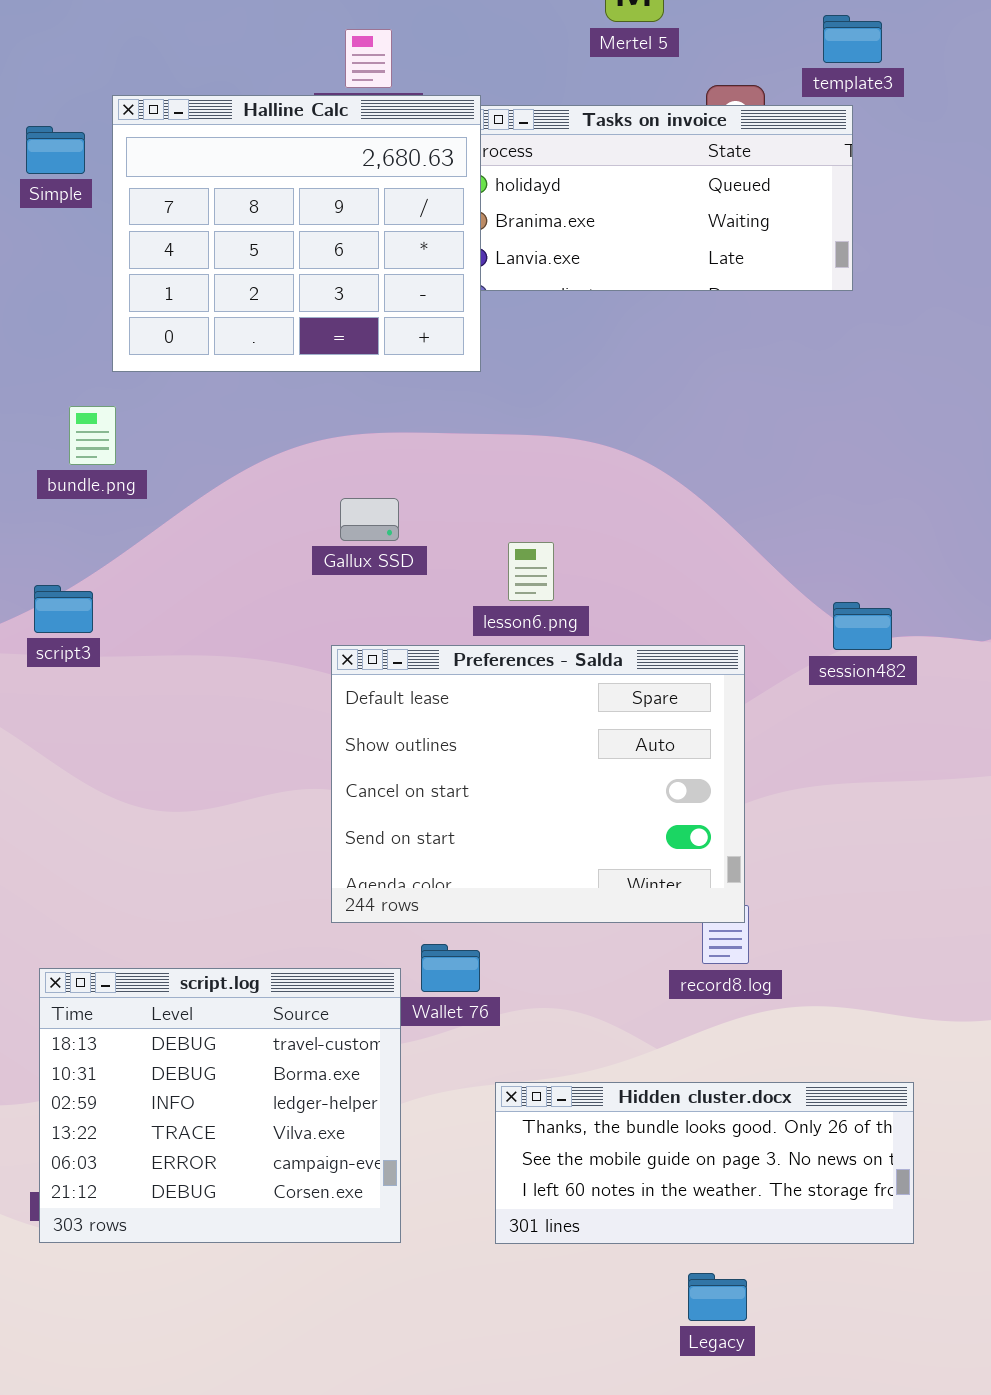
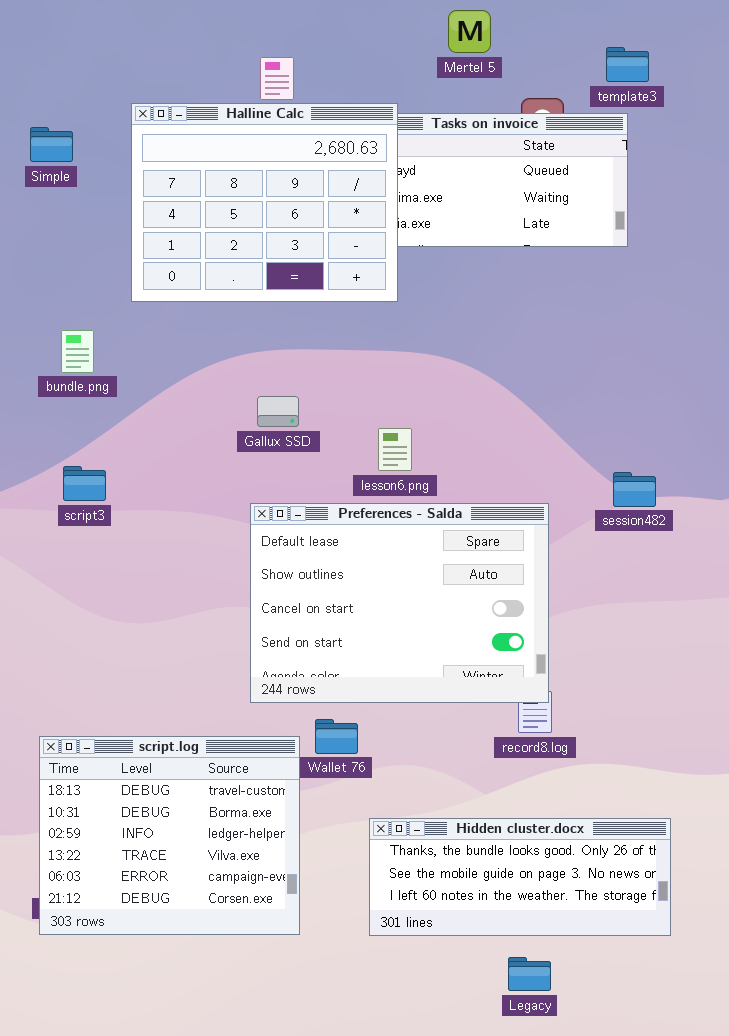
Halline Calc: [112,95,481,372] -> [131,103,398,302], moved
script3: [34,585,93,633] -> [63,466,106,501], moved

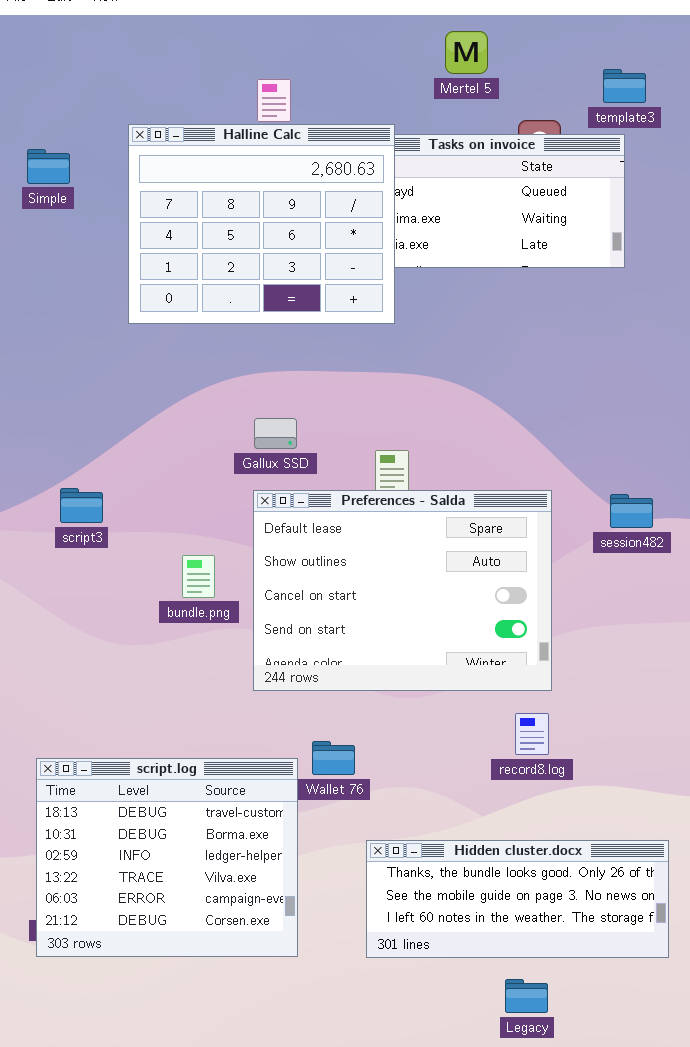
bundle.png: [61,330,94,373] -> [182,555,215,598], moved
Preferences - Salda: [250,503,549,703] -> [253,490,552,691], moved

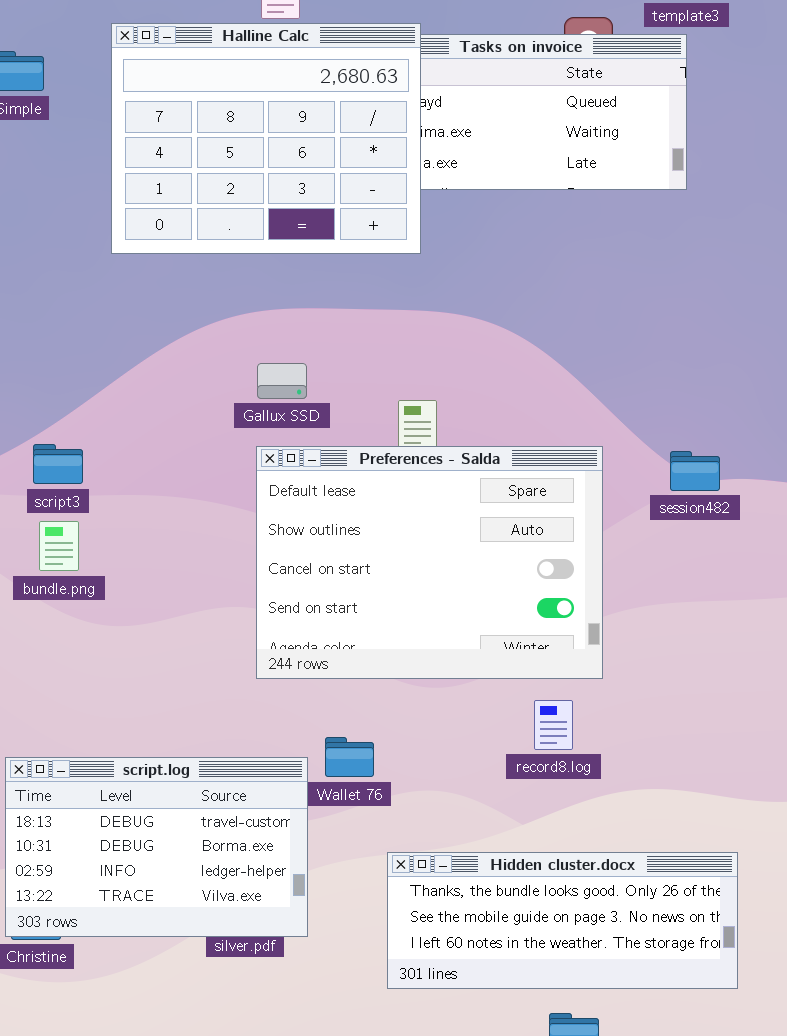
bundle.png: [182,555,215,598] -> [39,521,79,571], moved
record8.log: [515,713,549,755] -> [534,700,573,750], moved
script.log: [36,758,298,957] -> [5,757,308,937], resized

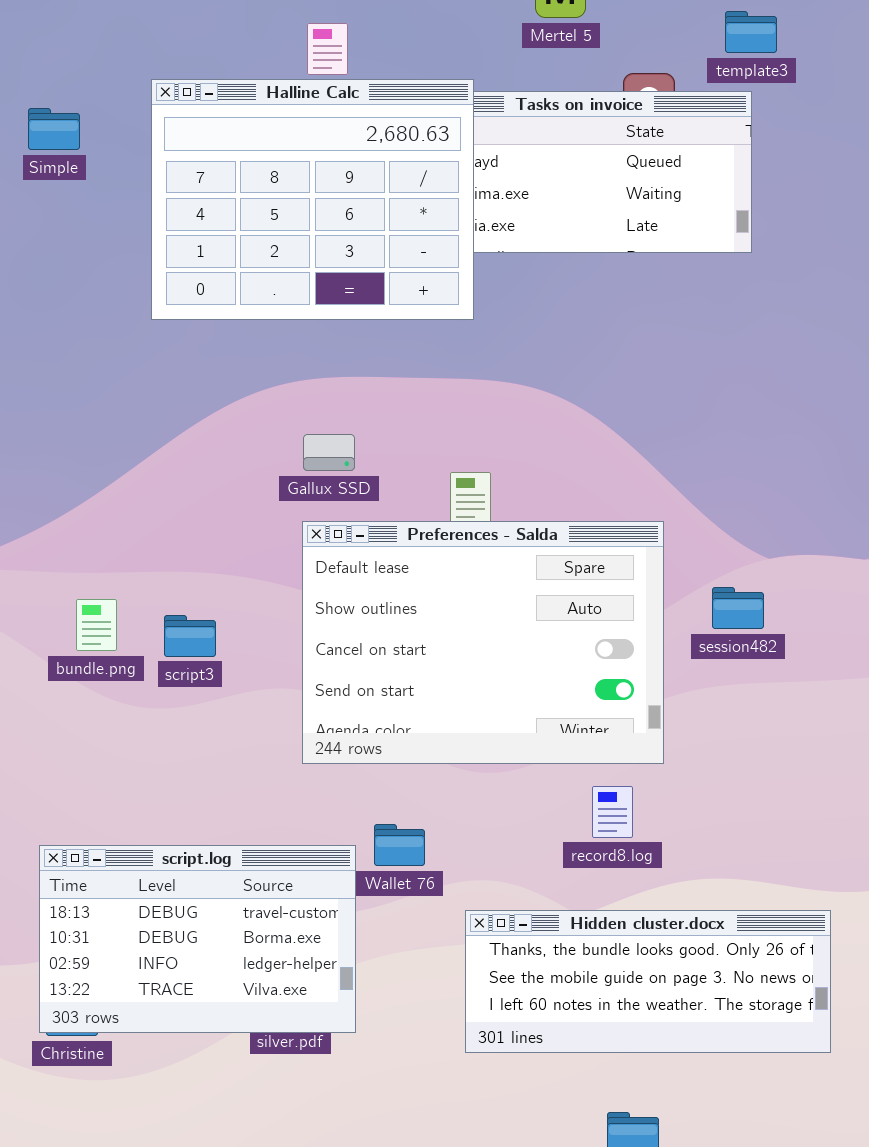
script3: [33,444,83,484] -> [164,615,216,657], moved
session482: [670,451,720,491] -> [712,587,764,629], moved
Hidden cluster.docx: [387,852,738,989] -> [465,910,831,1053], moved

